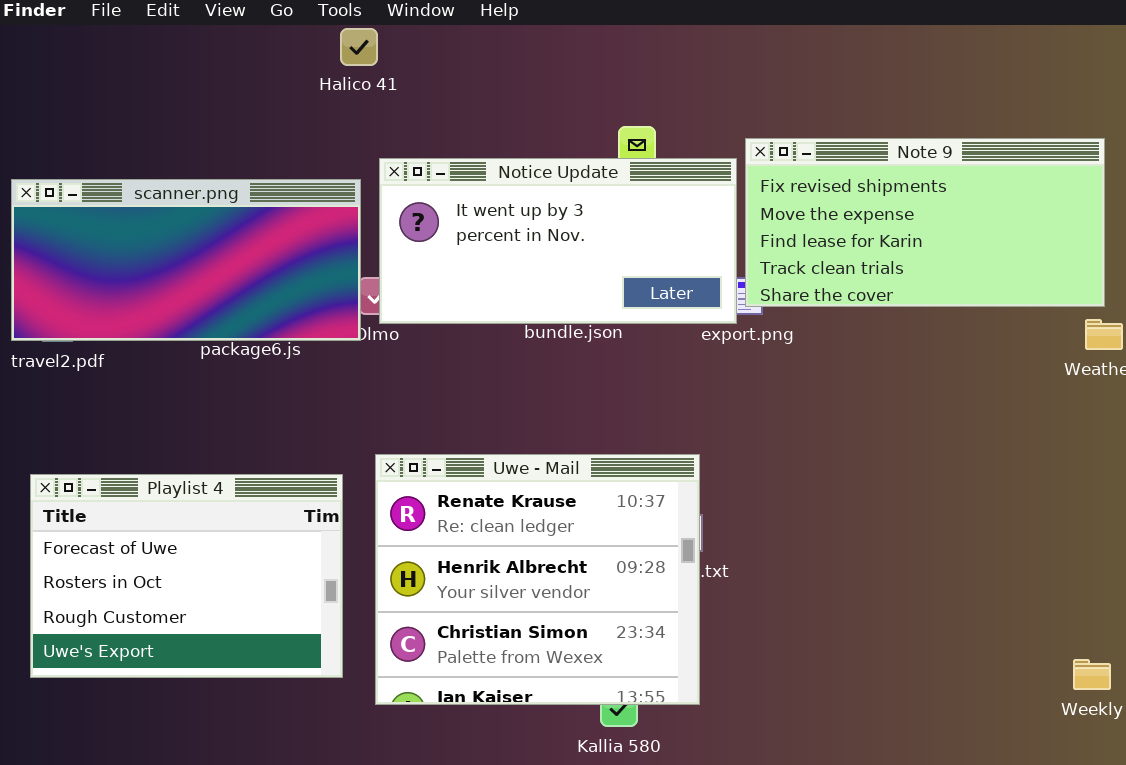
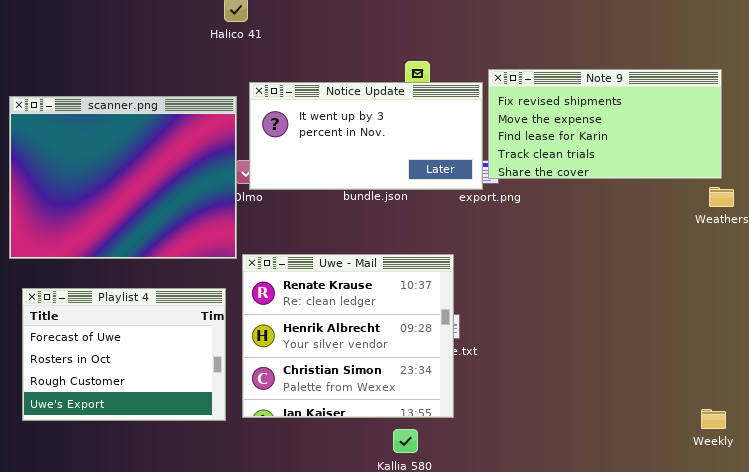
scanner.png: [11,179,361,341] -> [9,96,237,259], resized
Uwe - Mail: [375,454,700,705] -> [242,254,454,418], moved

